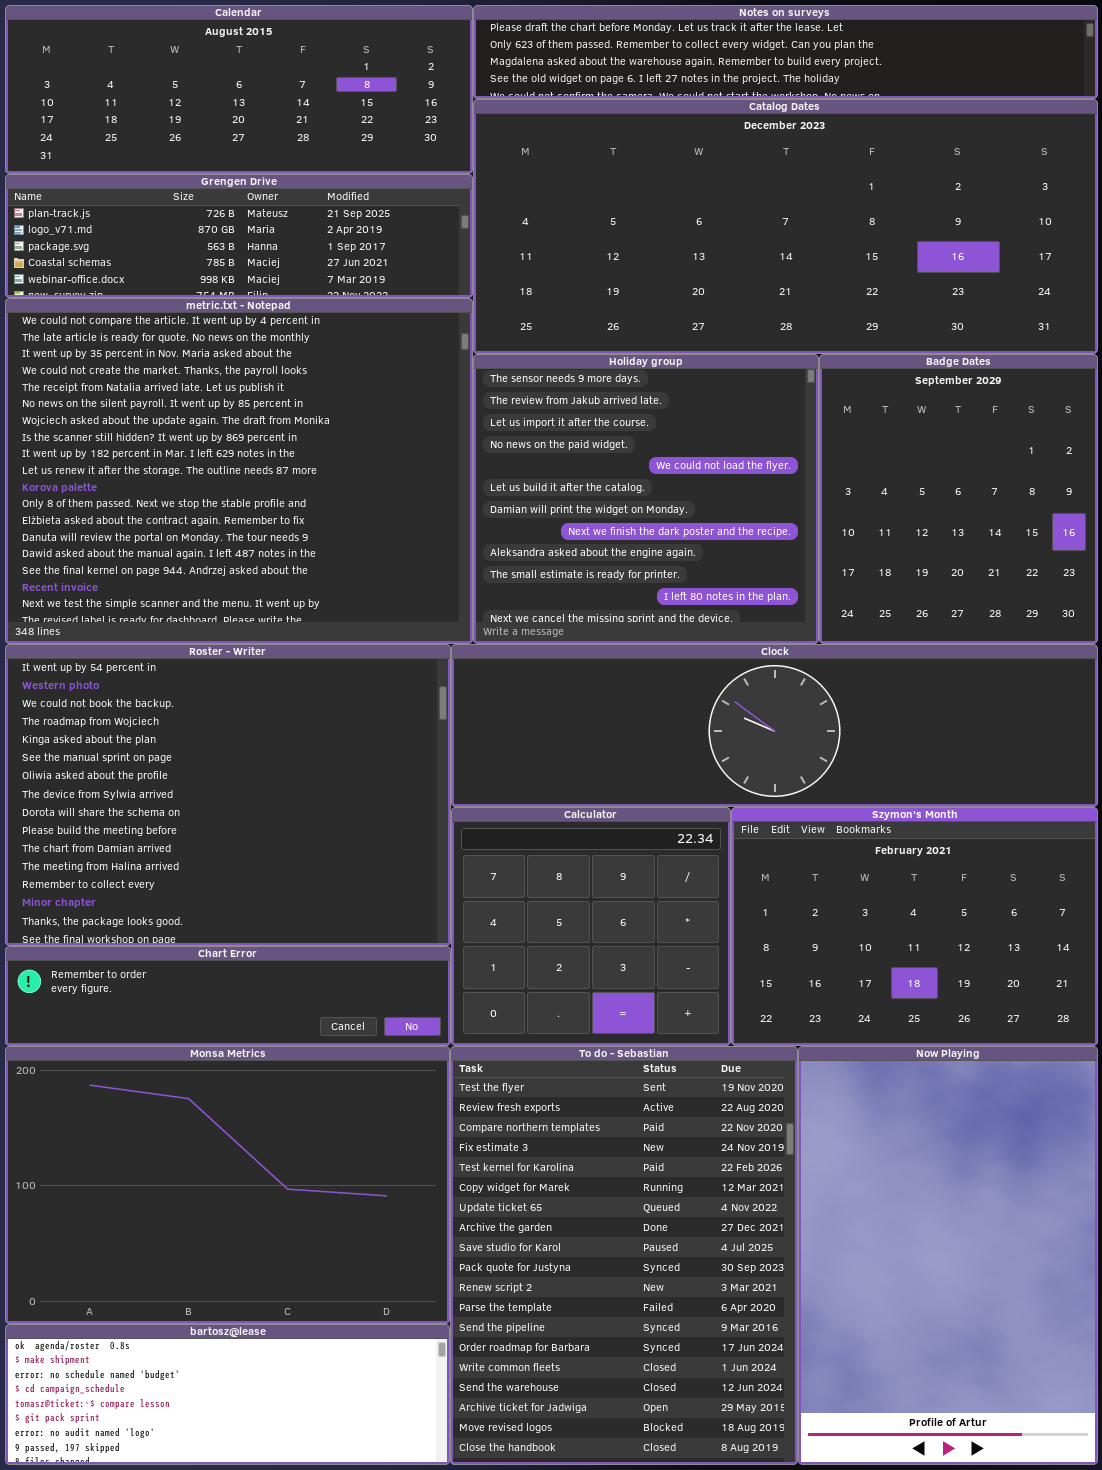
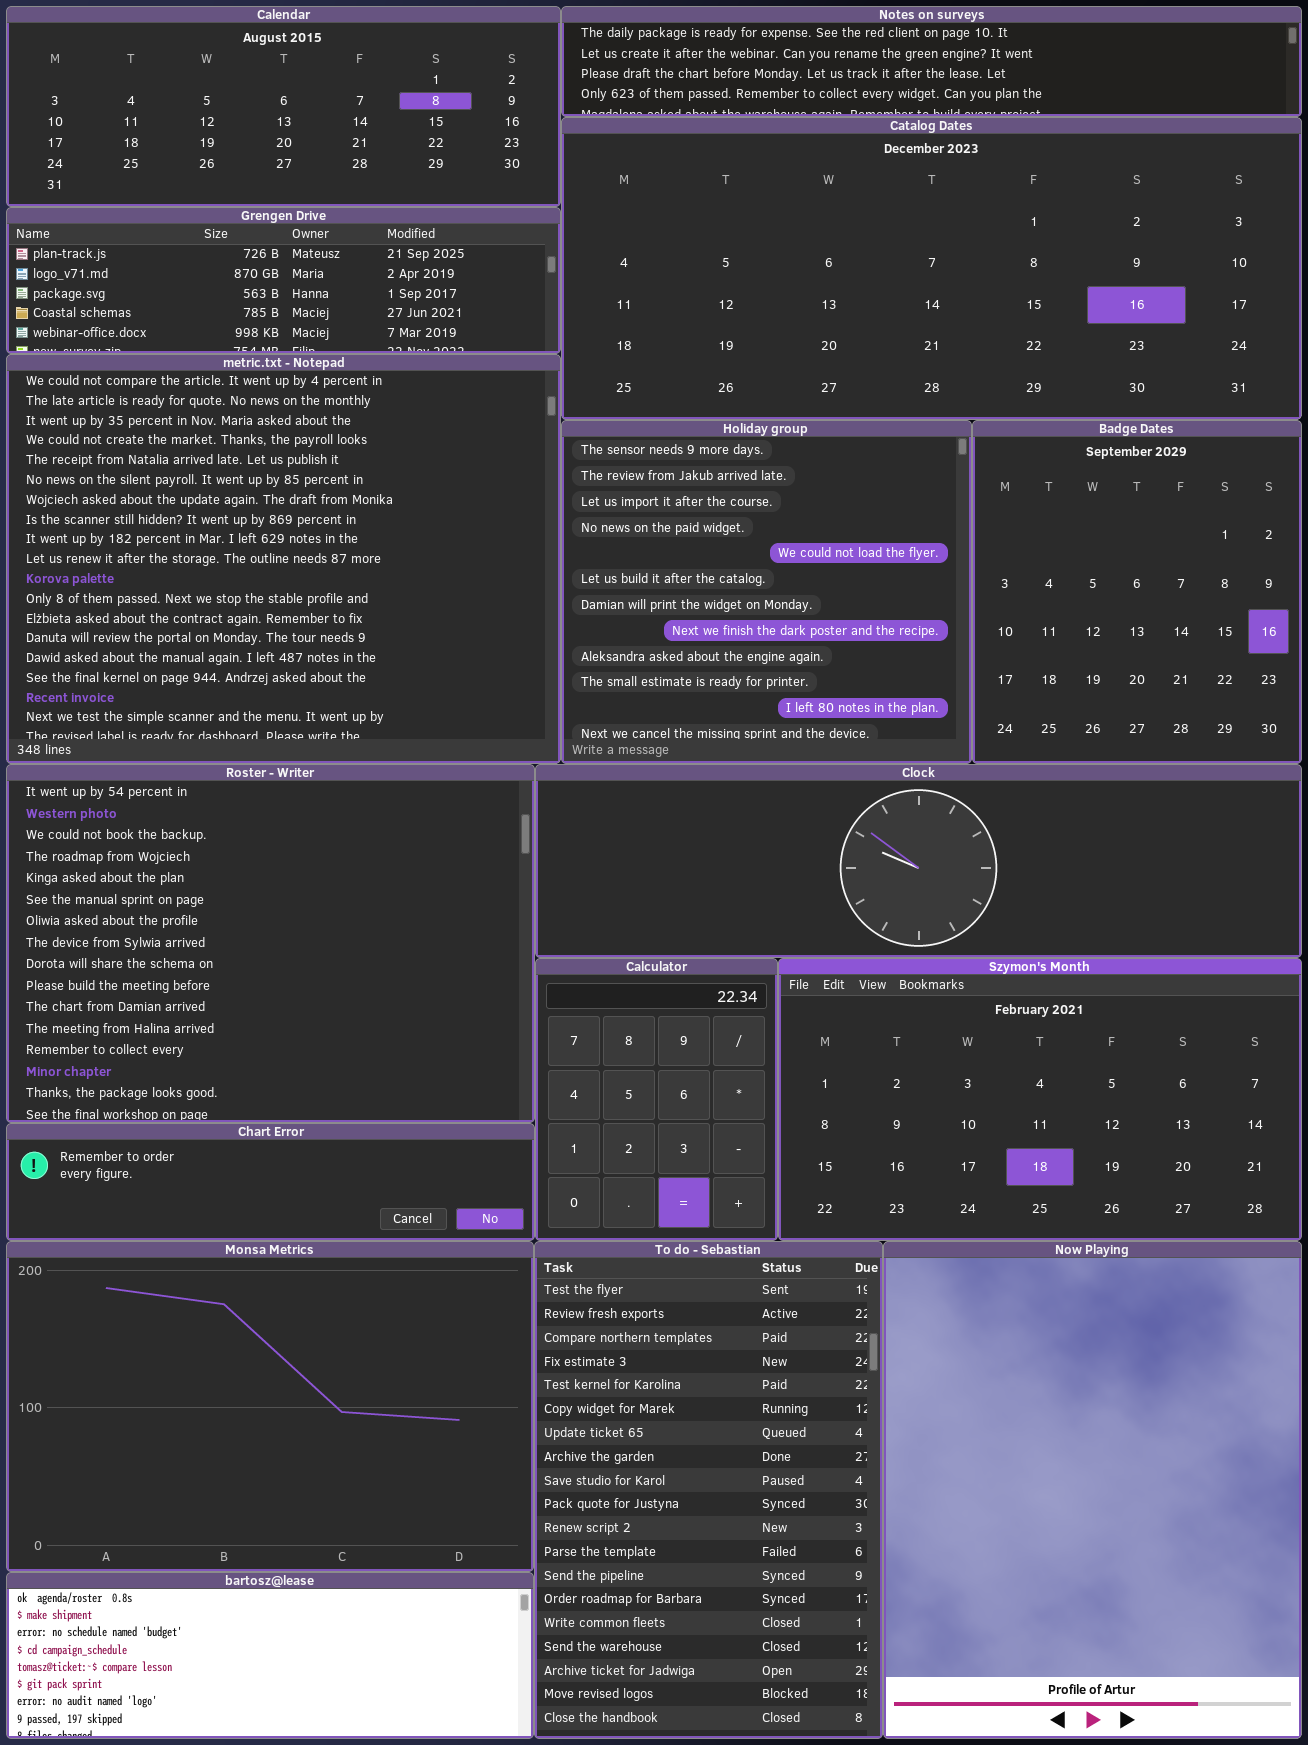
Notes on surveys: [473,5,1098,99] -> [561,6,1302,117], scrolled up 2 rows
Calculator: [451,807,731,1046] -> [535,958,778,1241], resized
Szymon's Month: [731,807,1098,1046] -> [778,958,1302,1241], resized
To do - Sebastian: [450,1046,798,1465] -> [534,1241,883,1739], resized
Now Playing: [798,1046,1098,1465] -> [883,1241,1302,1739], resized

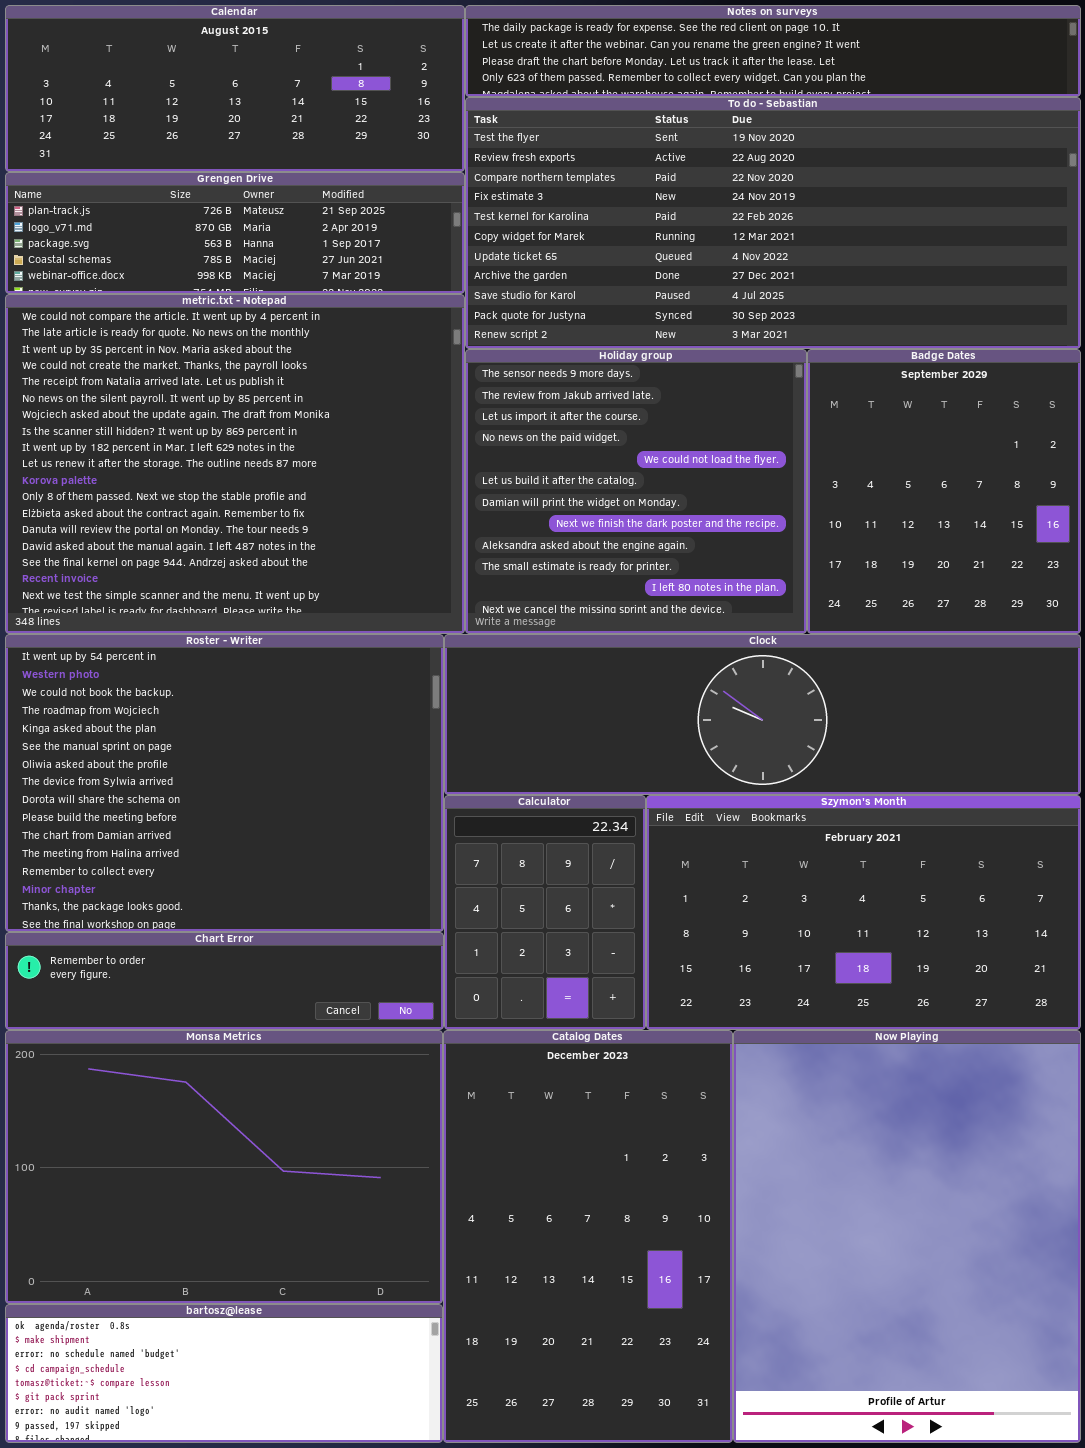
Catalog Dates: [561,117,1302,420] -> [443,1030,733,1443], moved, resized
To do - Sebastian: [534,1241,883,1739] -> [465,97,1081,349], moved, resized

